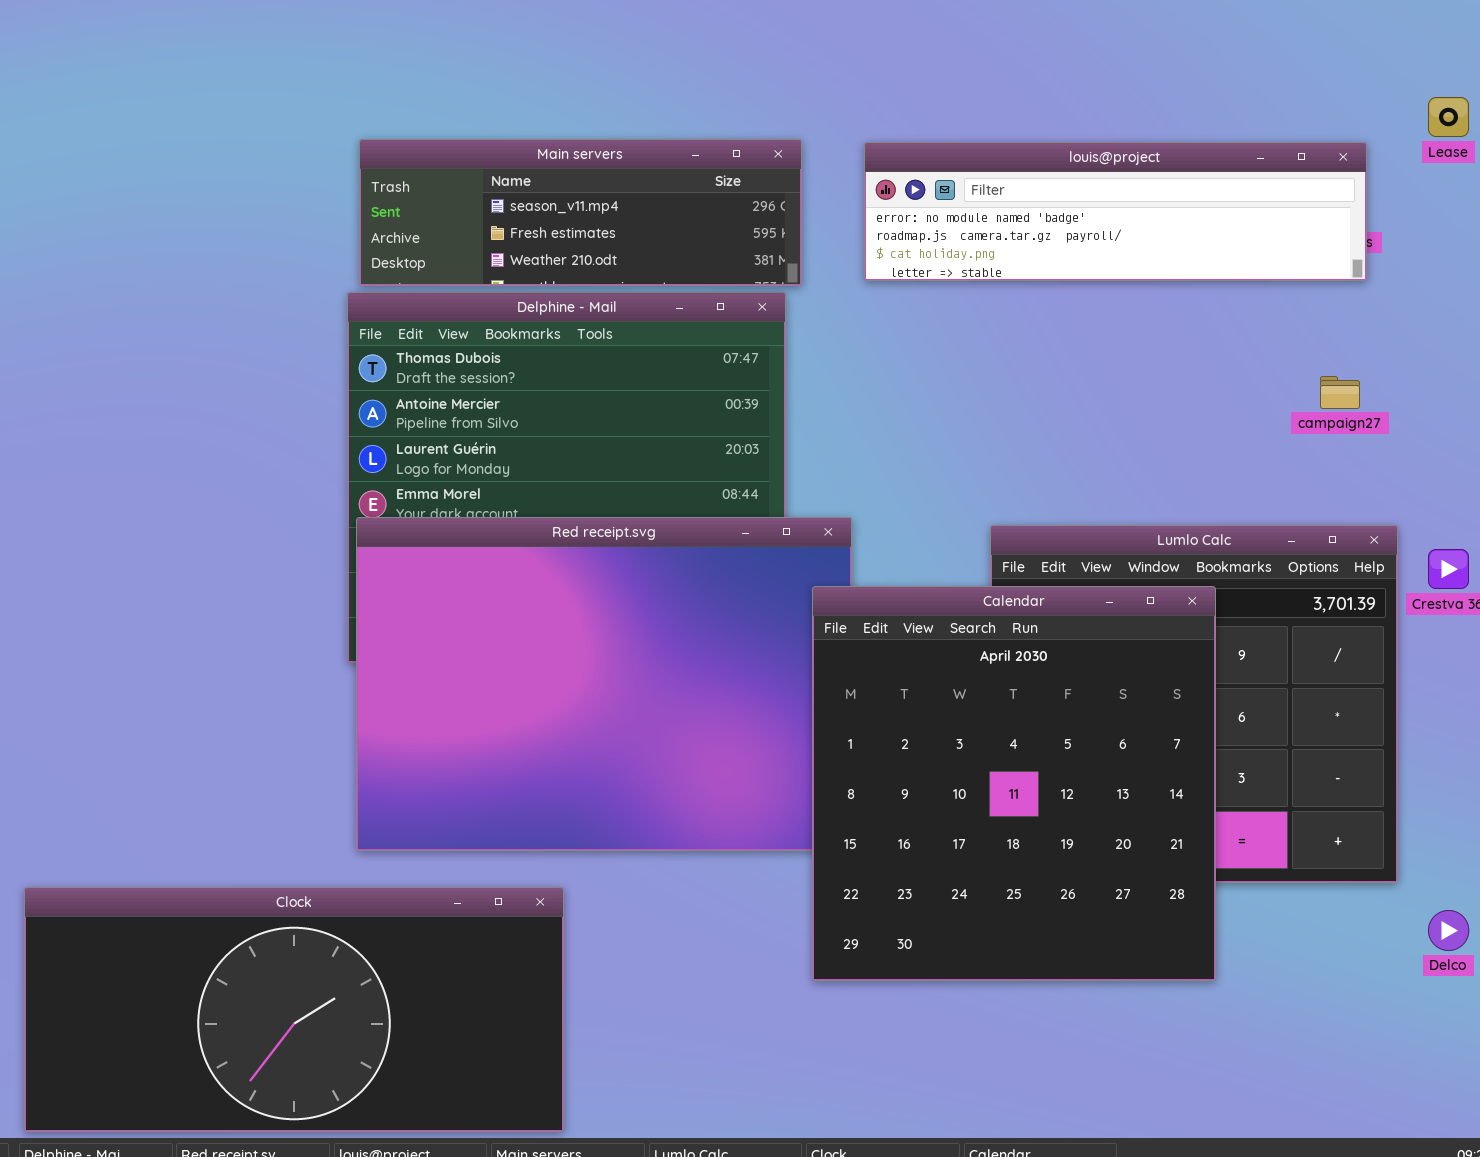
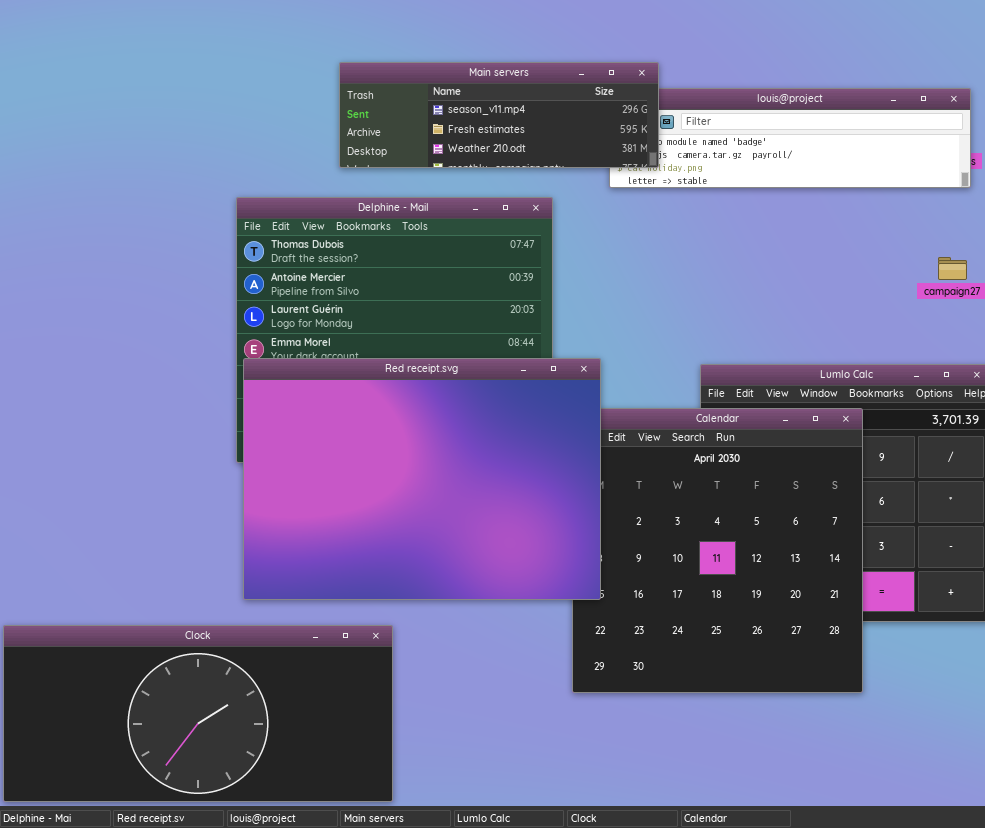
Main servers: [359,139,802,286] -> [339,62,659,168], moved
Red receipt.svg: [356,517,852,851] -> [243,358,601,600], raised

